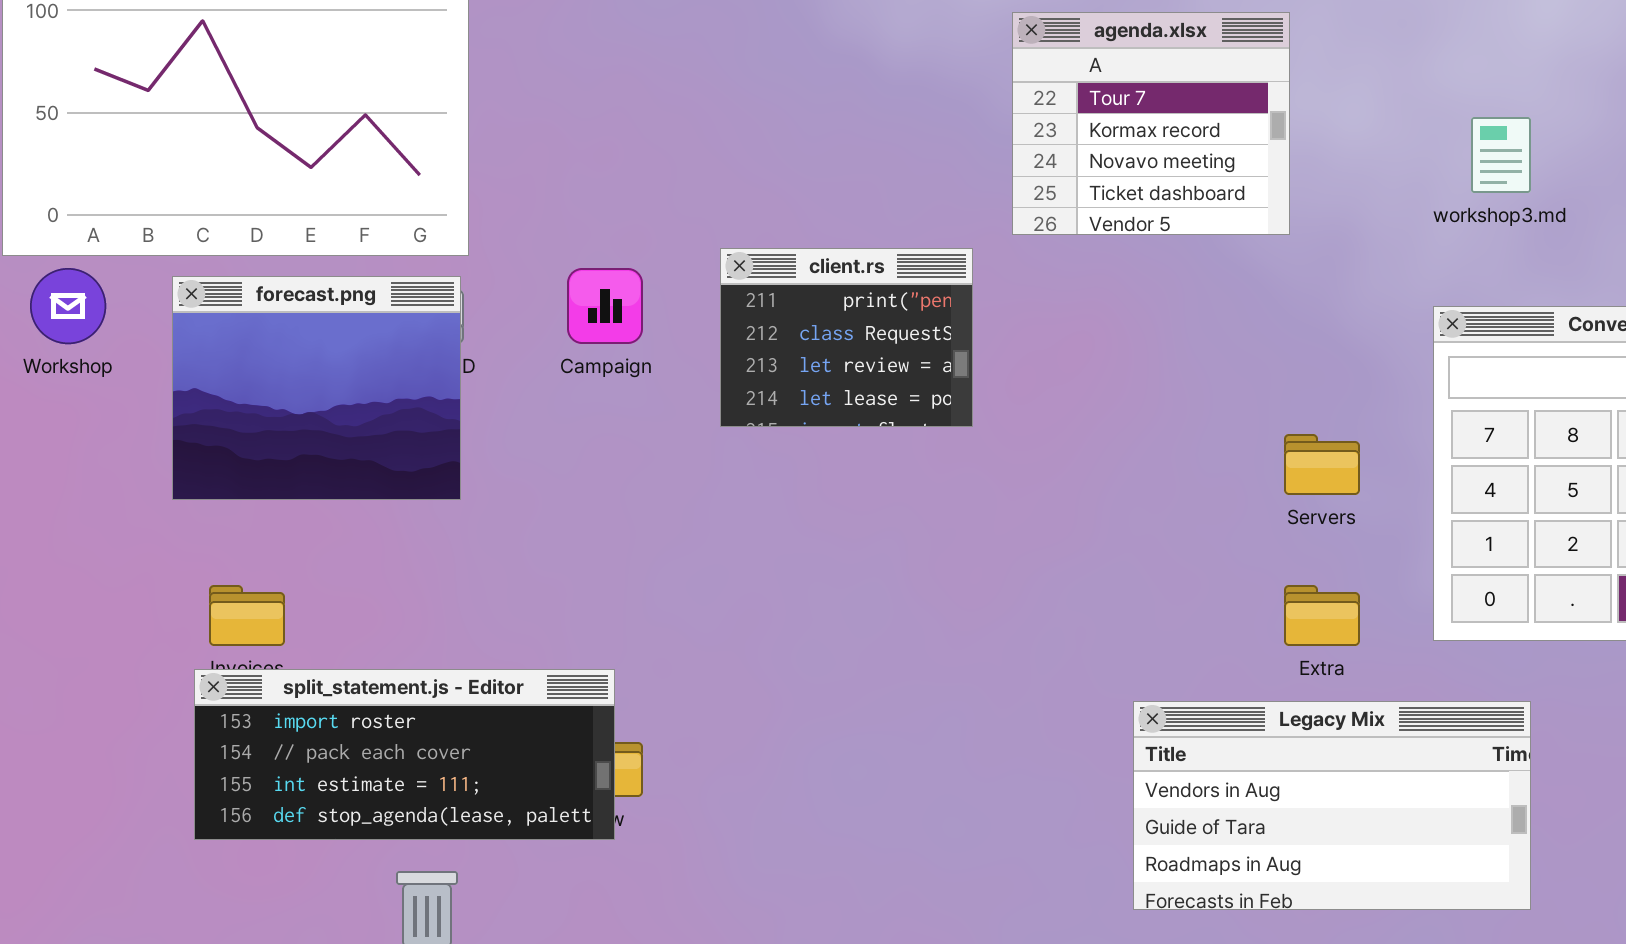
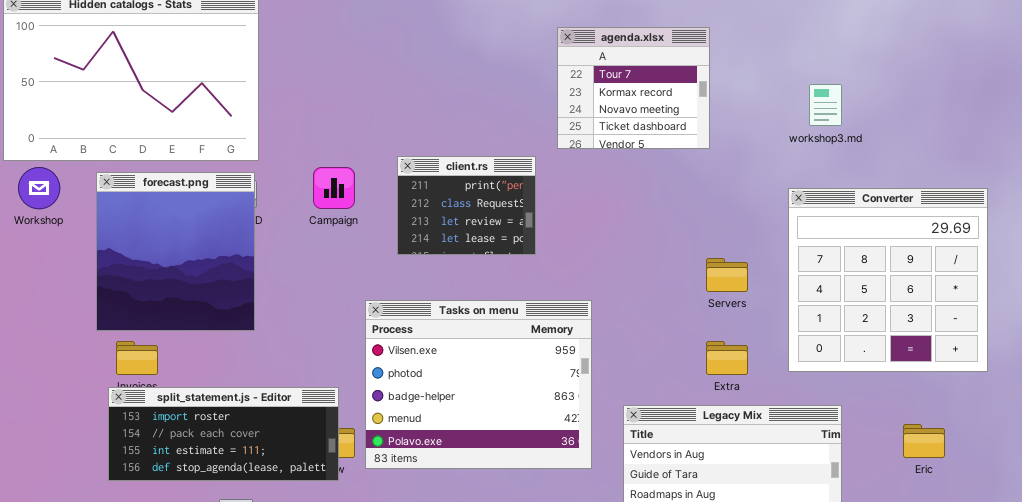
forecast.png: [172,276,461,500] -> [96,172,255,331], resized
Tasks on menu: none -> [365,300,592,469], opened

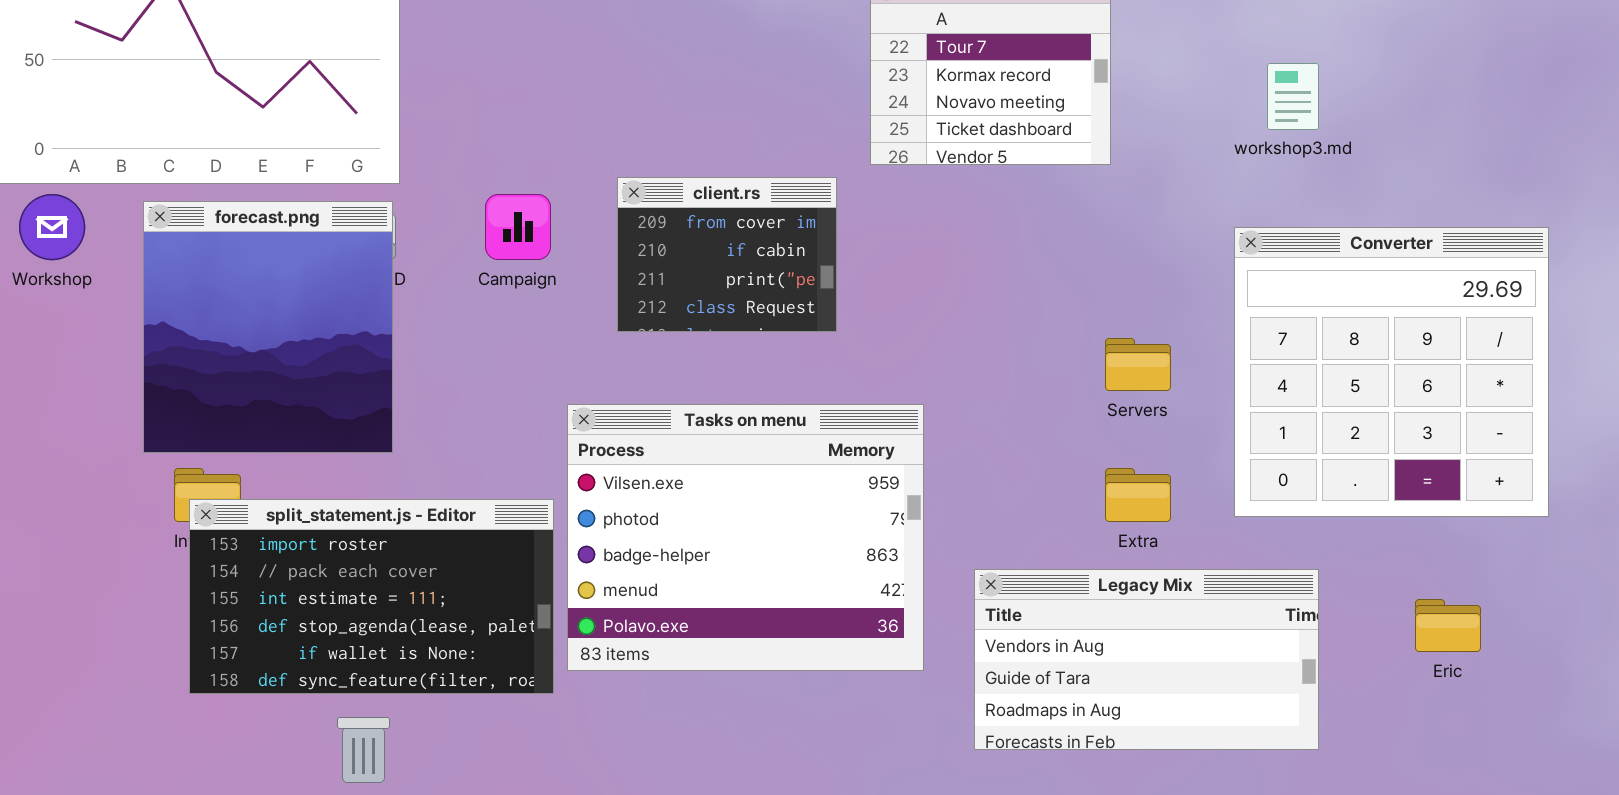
client.rs: [397,156,536,255] -> [617,177,837,332], scrolled up 2 rows
split_statement.js - Editor: [108,387,339,481] -> [189,499,554,694], moved, resized

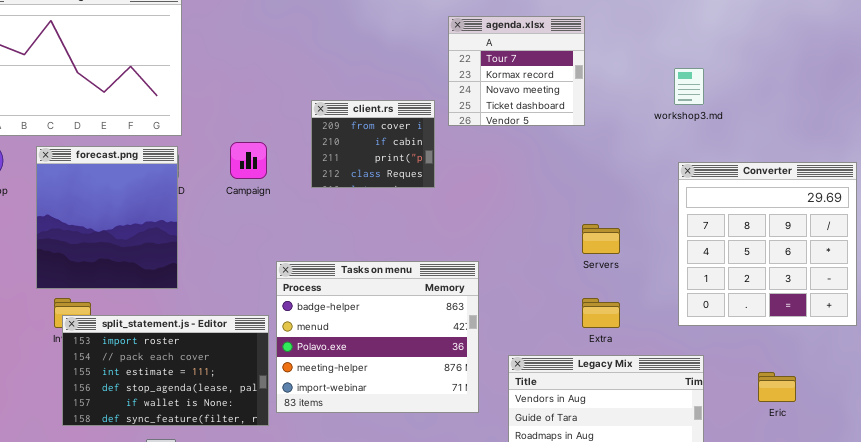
client.rs: [617,177,837,332] -> [311,100,435,188], moved
Converter: [1234,227,1549,517] -> [678,162,857,326], moved
Tasks on menu: [567,404,924,671] -> [276,261,479,413], scrolled down 2 rows

